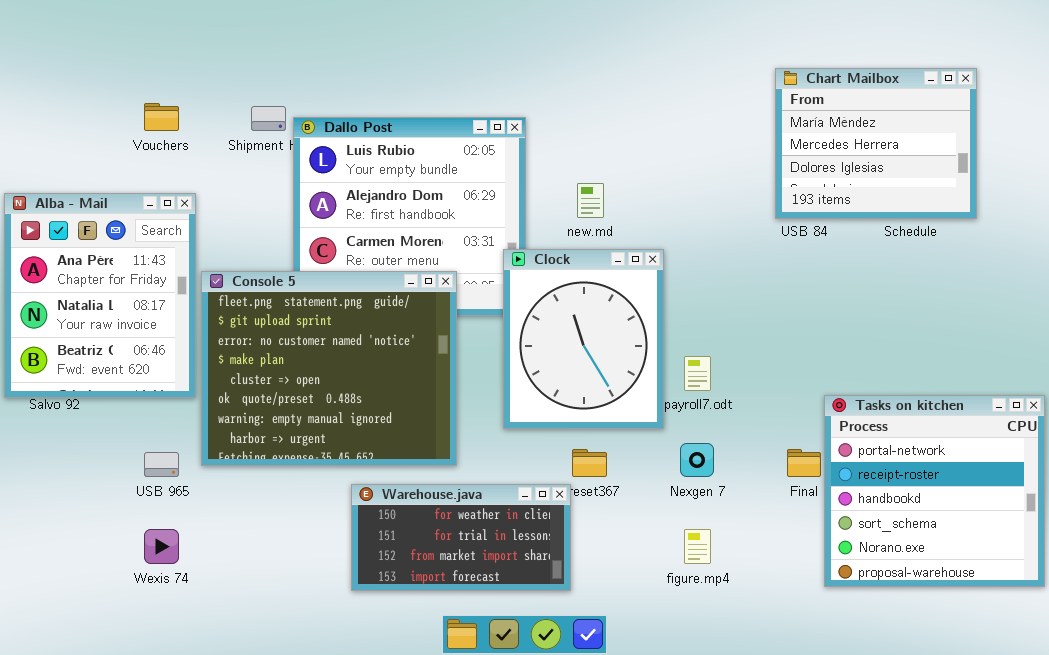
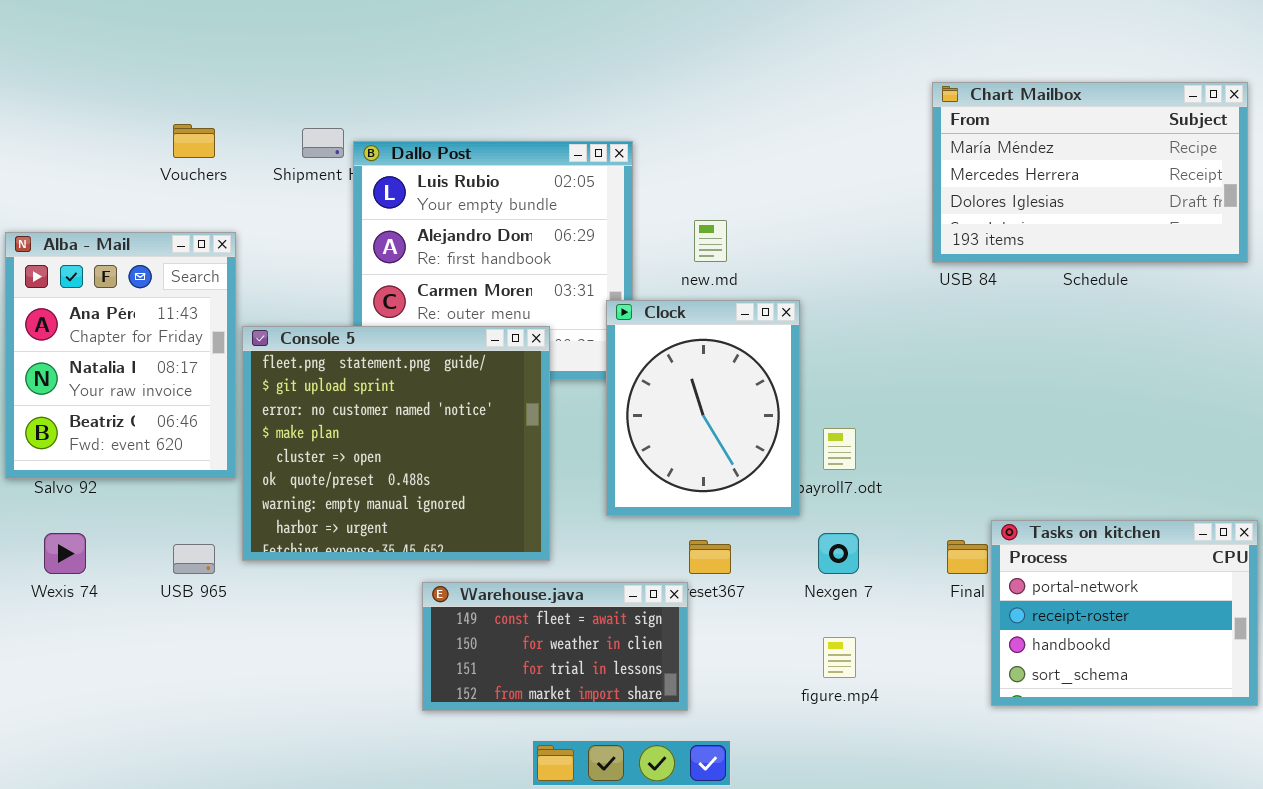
Chart Mailbox: [775,68,977,219] -> [932,82,1248,263], resized
Tasks on kitchen: [824,395,1045,587] -> [991,520,1258,706], resized
Warehouse.java: [351,484,571,591] -> [422,582,688,711], scrolled up 1 row
Wexis 74: [144,529,179,564] -> [44,533,86,574], moved

